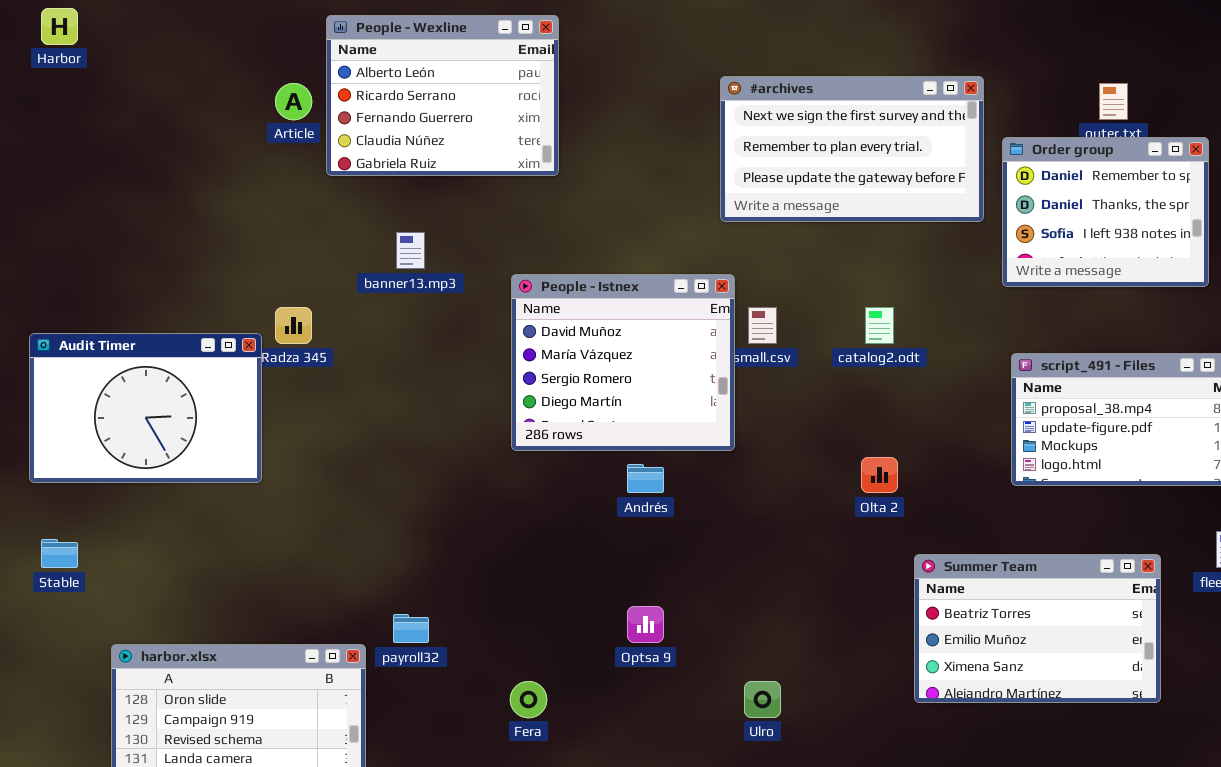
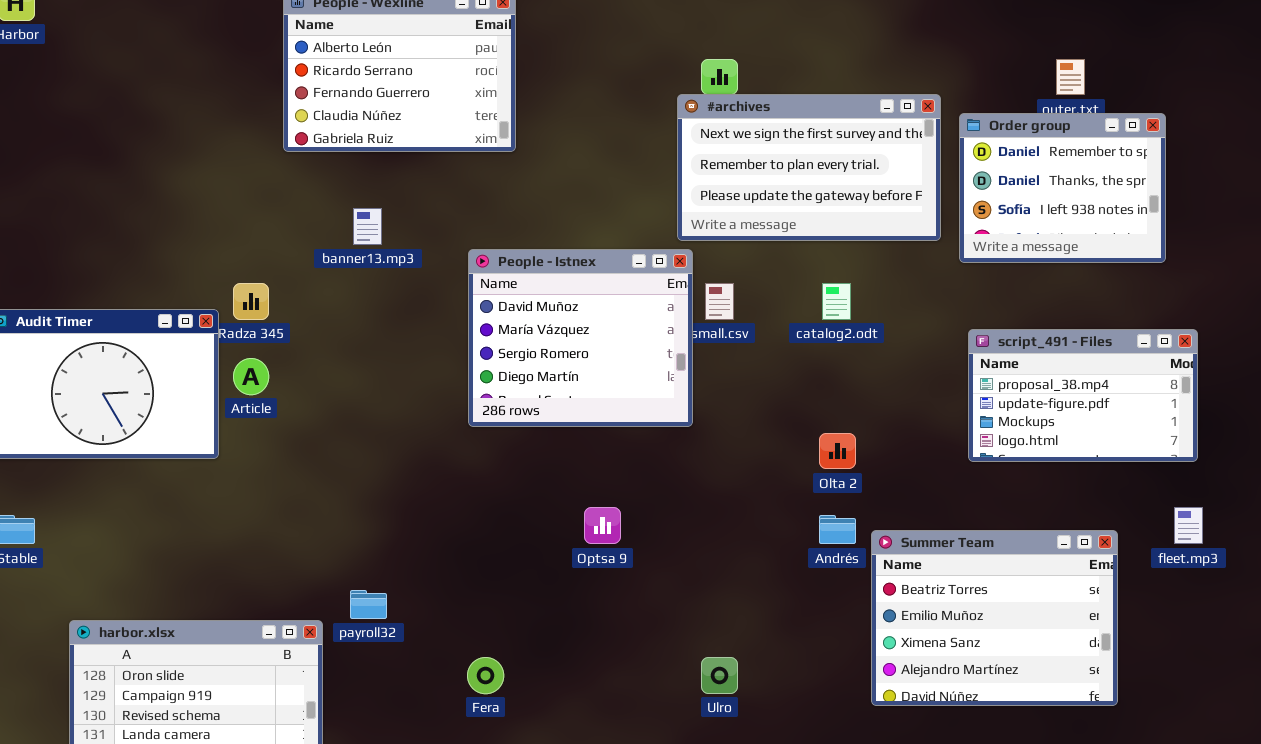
#archives: [720,76,984,222] -> [677,94,941,241], moved
Article: [275,83,312,120] -> [233,358,269,395], moved
Andrés: [627,464,664,493] -> [819,515,856,544], moved
Summer Team: [914,554,1161,703] -> [871,530,1118,706], resized
Optsa 9: [627,606,664,643] -> [584,507,621,544], moved

